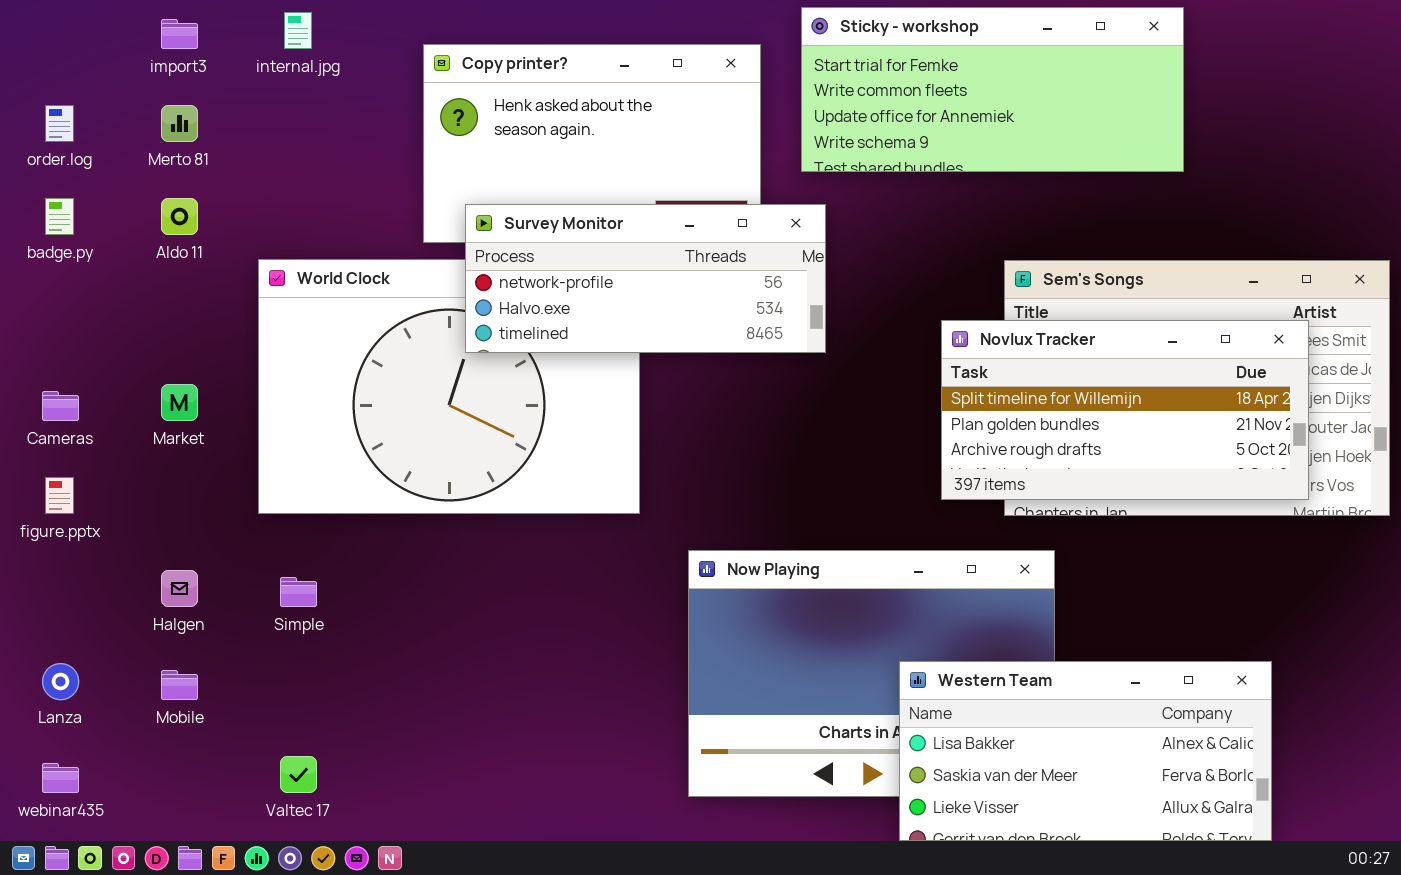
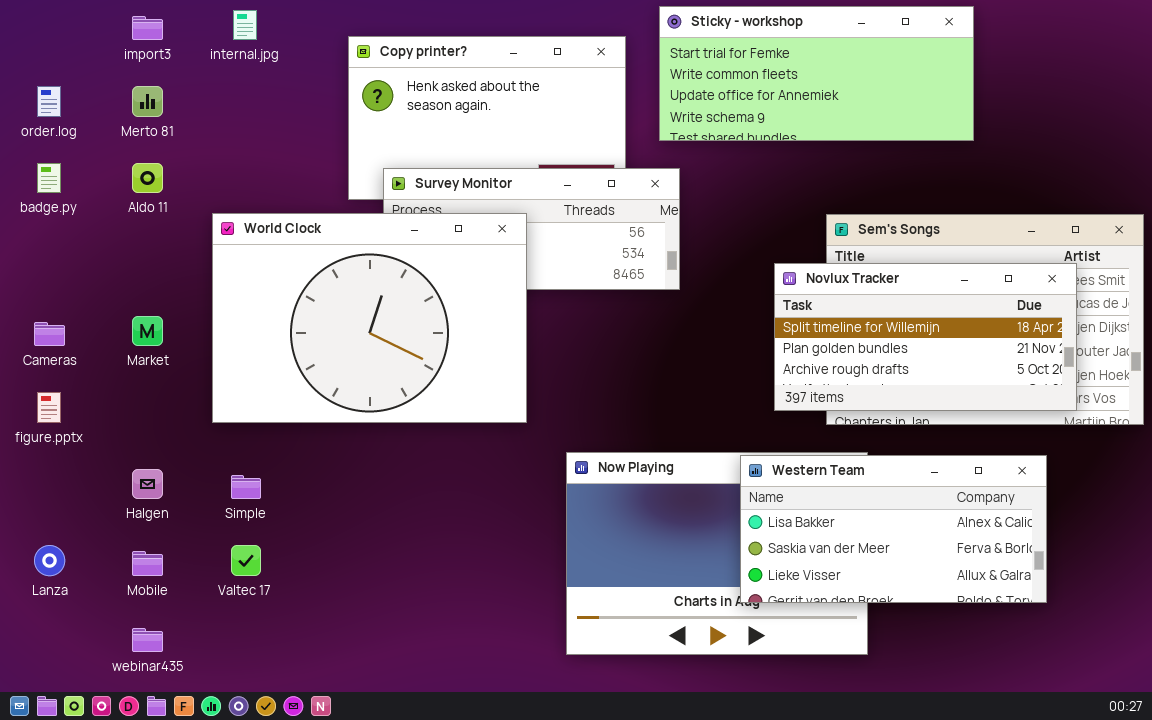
World Clock: [258,259,640,514] -> [212,213,527,423], raised
Western Team: [899,661,1272,841] -> [740,455,1047,603], moved
Valtec 17: [280,756,317,793] -> [231,545,261,576], moved
webinar435: [42,763,79,793] -> [132,628,163,652], moved

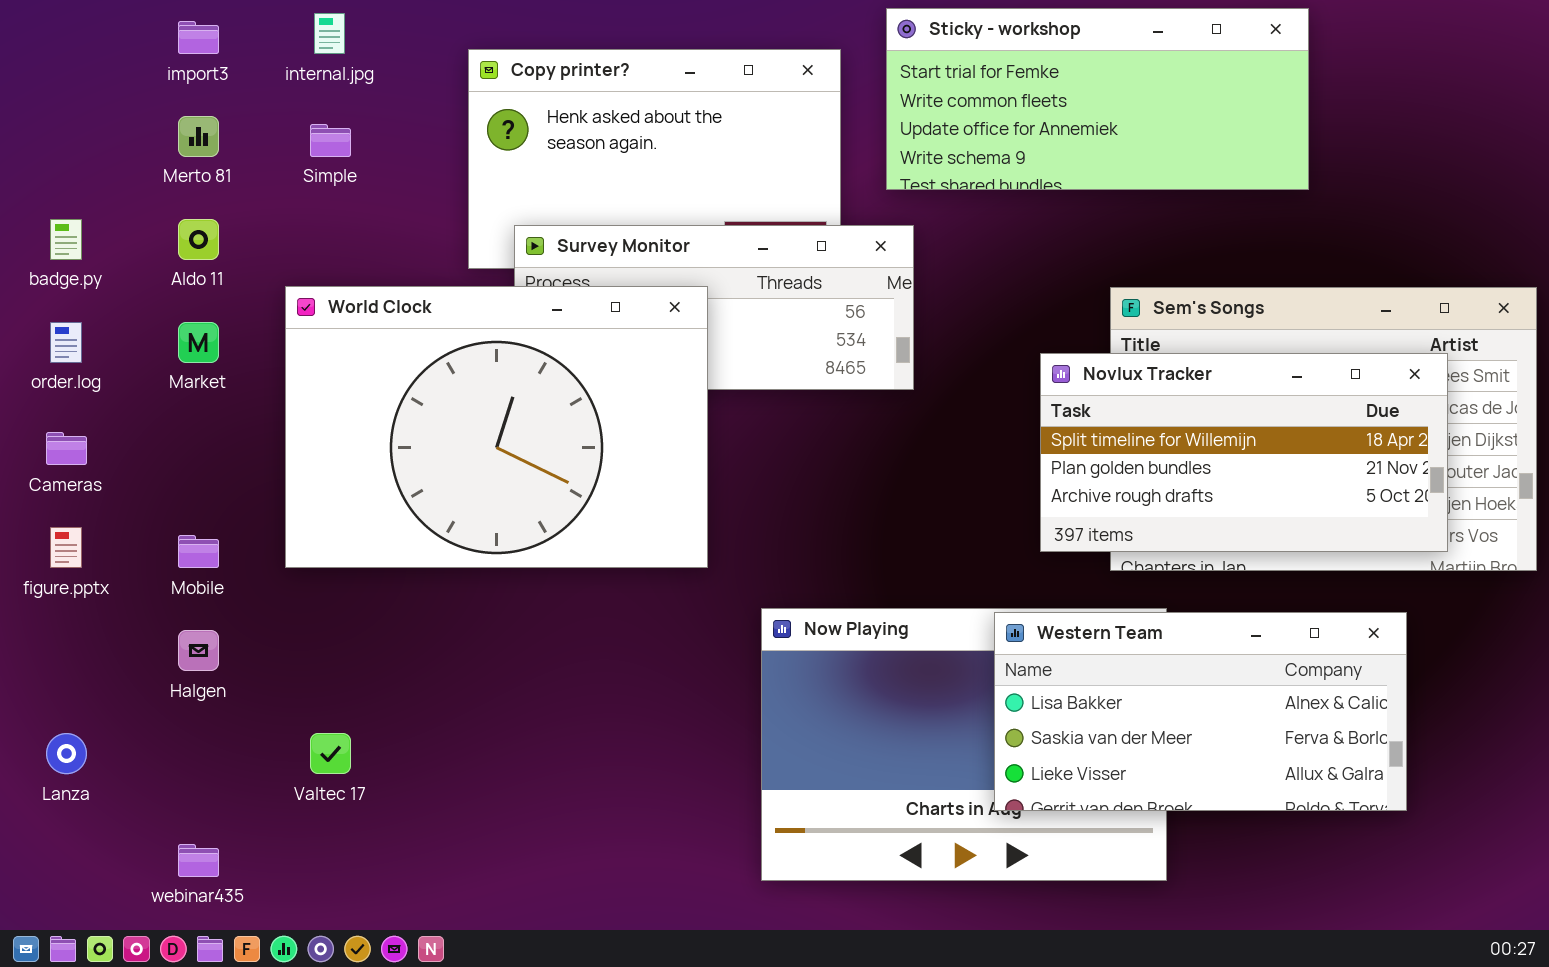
order.log: [37,86,61,117] -> [50,322,82,363], moved
Market: [132,316,163,346] -> [178,322,219,363], moved
Simple: [231,475,261,499] -> [310,124,351,157], moved
Mobile: [132,551,163,576] -> [178,535,219,568], moved

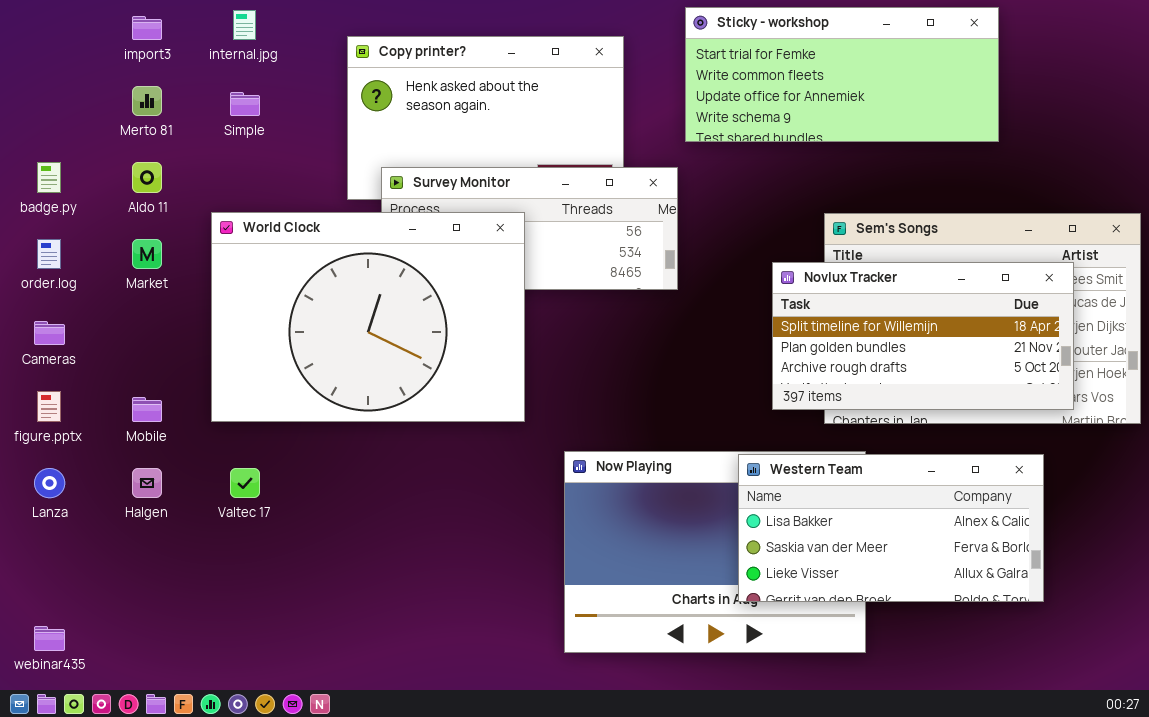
Sticky - workshop: [886,8,1309,190] -> [685,7,999,142], moved
Lanza: [46,733,87,774] -> [34,468,65,498], moved
Valtec 17: [310,733,351,774] -> [230,468,260,498], moved
webinar435: [178,844,219,877] -> [34,626,65,651], moved

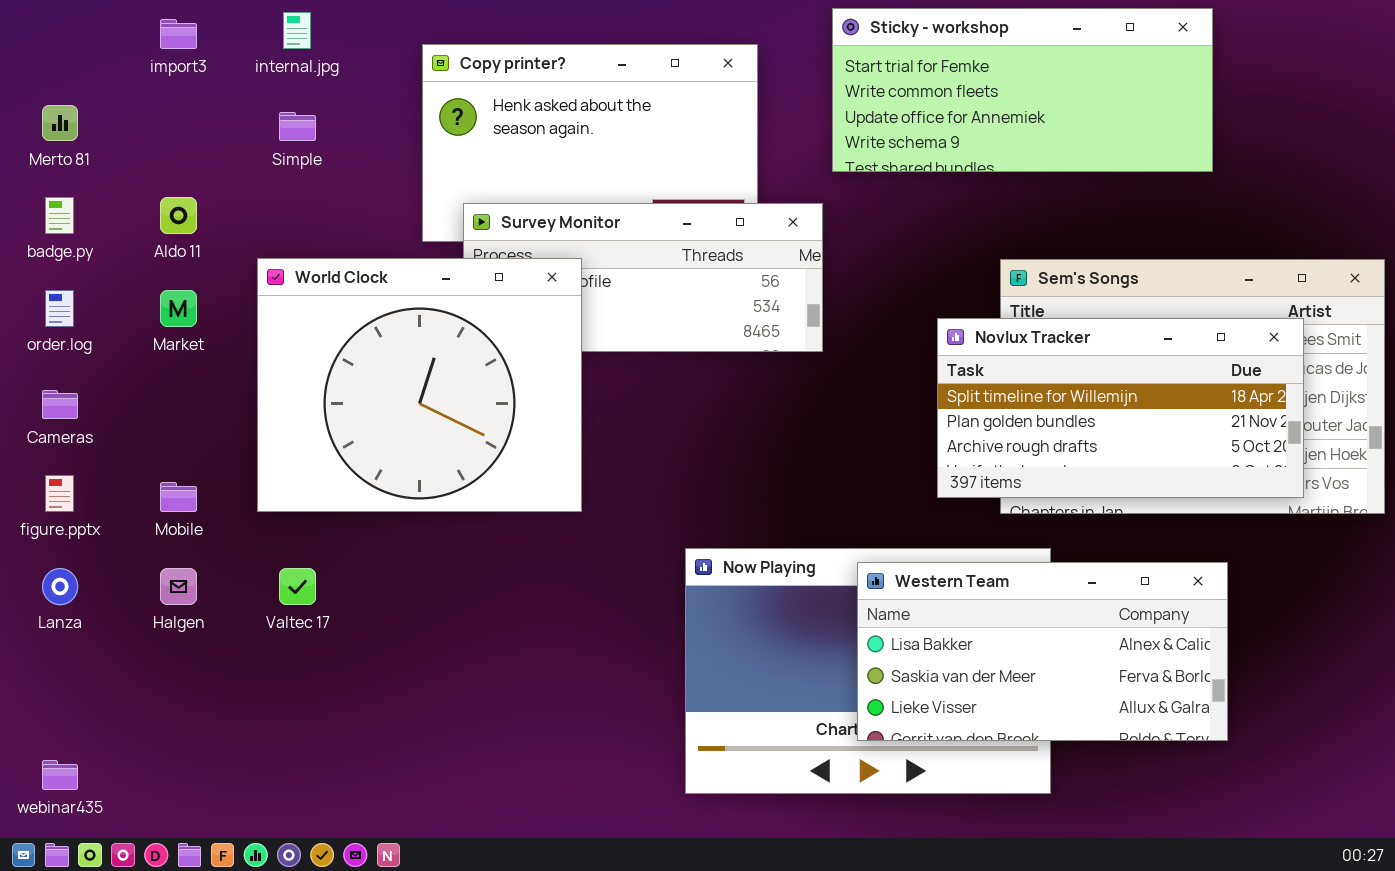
Merto 81: [132,86,162,116] -> [42,105,78,141], moved
World Clock: [211,212,525,422] -> [257,258,582,512], resized
Western Team: [738,454,1044,602] -> [857,562,1228,741], moved

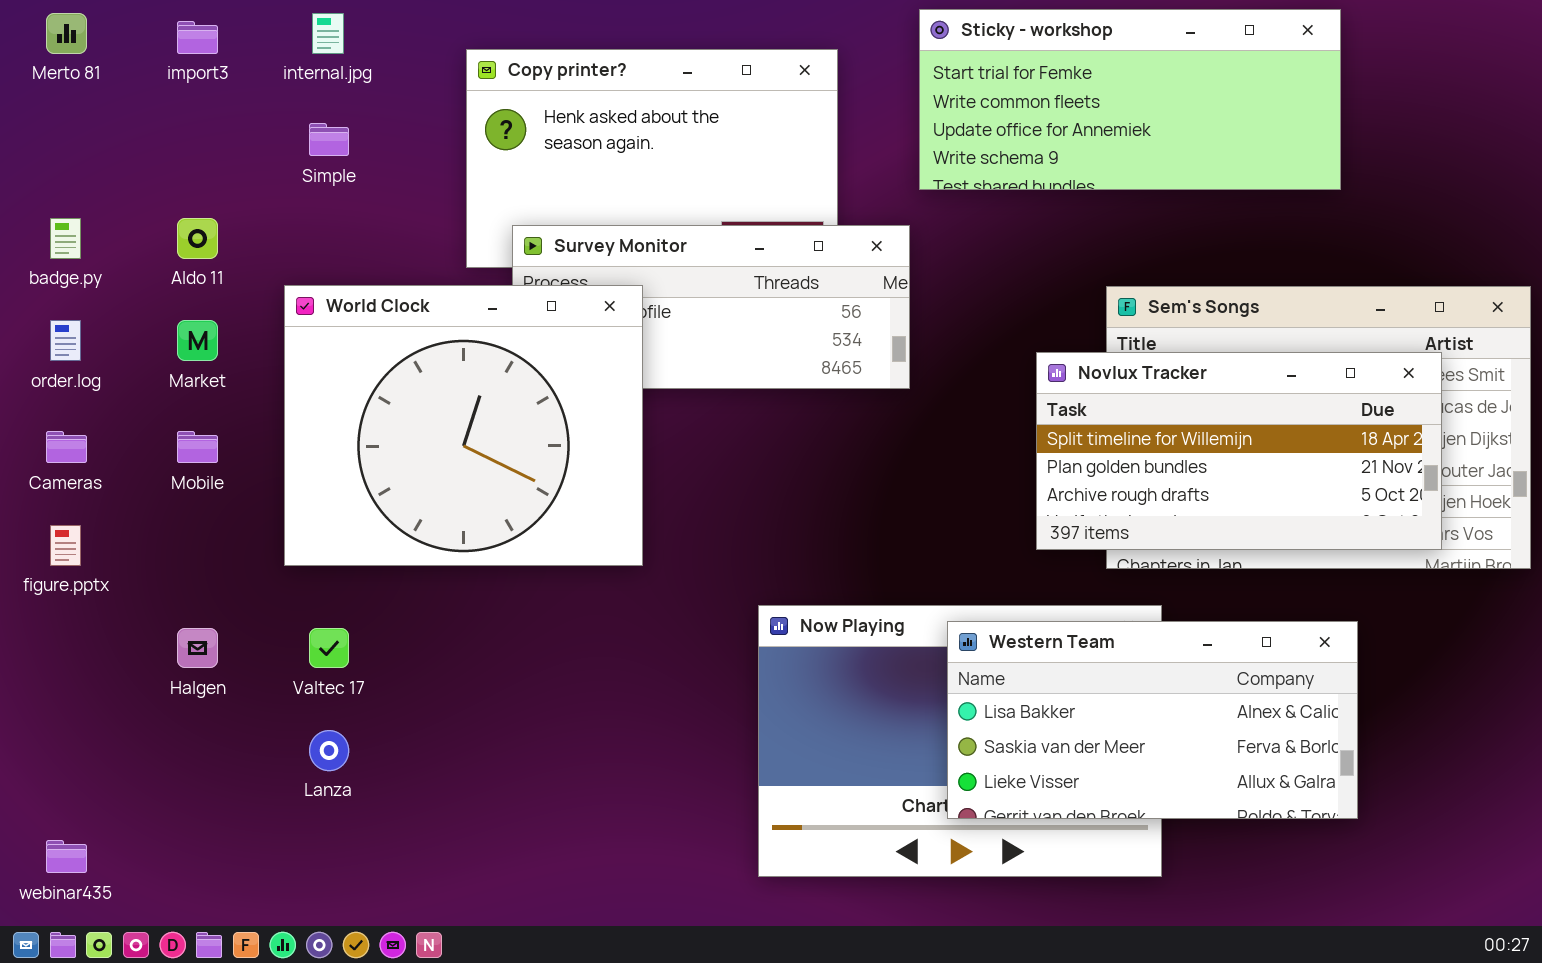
Merto 81: [42,105,78,141] -> [46,13,87,54], moved
Mobile: [160,482,197,512] -> [177,431,218,463], moved
Lanza: [42,568,78,605] -> [309,730,349,771], moved

